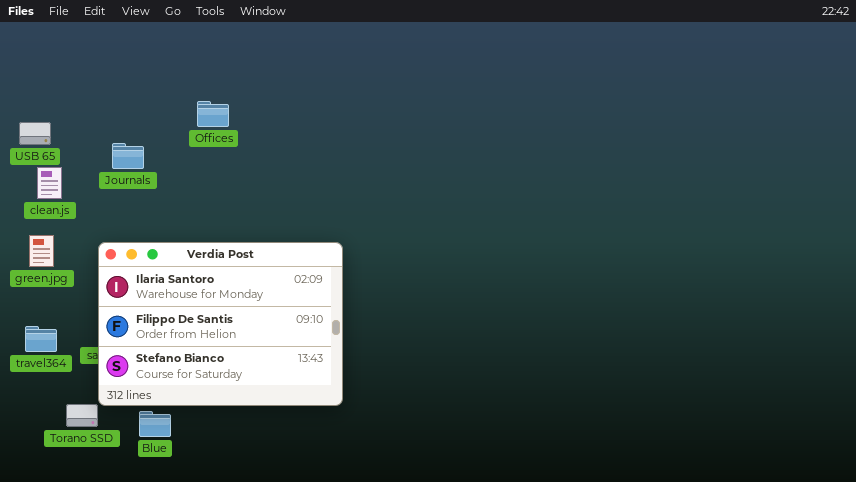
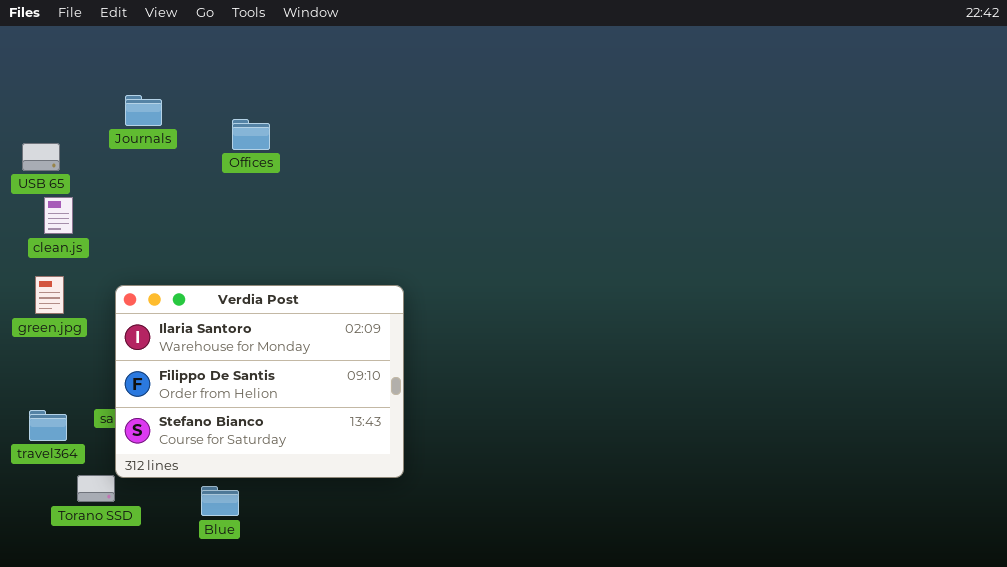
Journals: [112,143,144,169] -> [125,95,162,126], moved
travel364: [25,326,57,352] -> [29,410,67,441], moved
Blue: [139,411,171,437] -> [201,486,239,516], moved

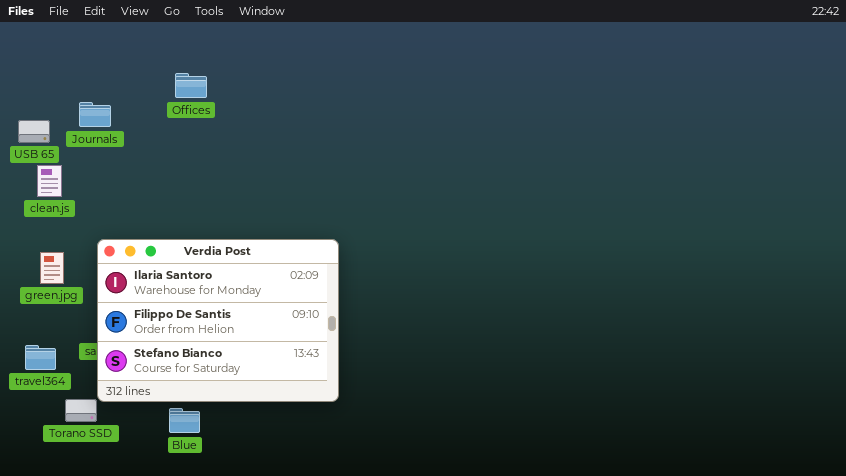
Journals: [125,95,162,126] -> [79,102,111,127], moved
Offices: [232,119,270,150] -> [175,73,207,98], moved
green.jpg: [35,276,64,314] -> [40,252,64,284], moved

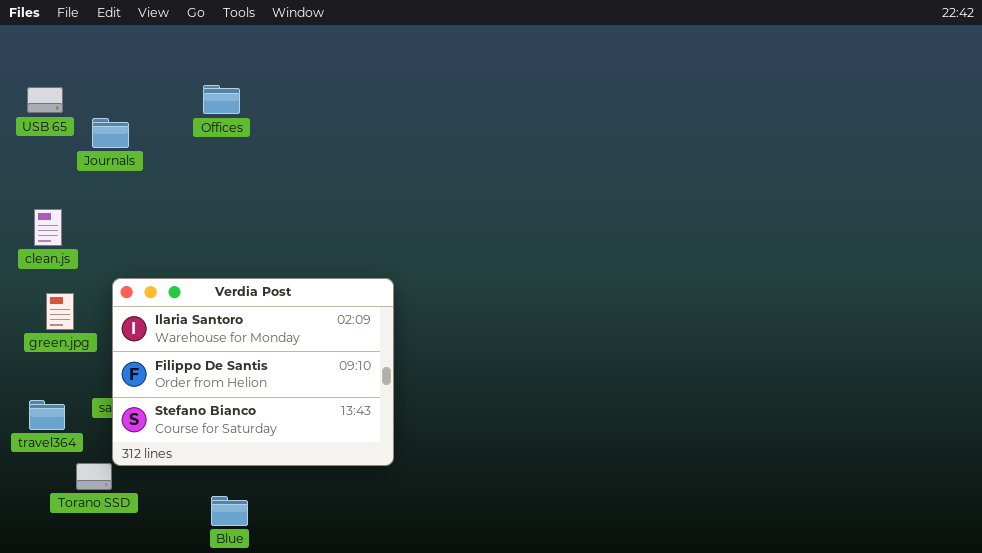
USB 65: [18,120,50,143] -> [27,87,63,113], moved
clean.js: [37,165,62,197] -> [34,209,62,246], moved
Blue: [169,408,200,433] -> [211,496,248,526], moved

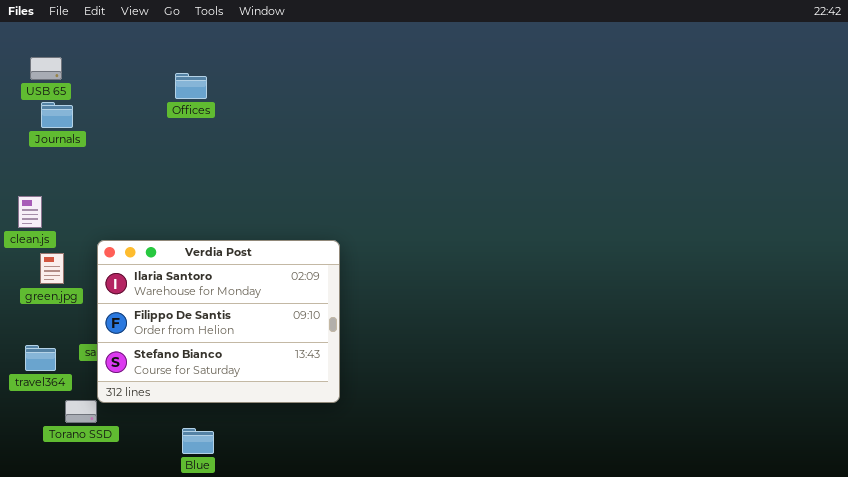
USB 65: [27,87,63,113] -> [30,57,62,80], moved
Journals: [92,118,129,148] -> [41,102,73,128], moved
clean.js: [34,209,62,246] -> [18,196,42,228], moved

